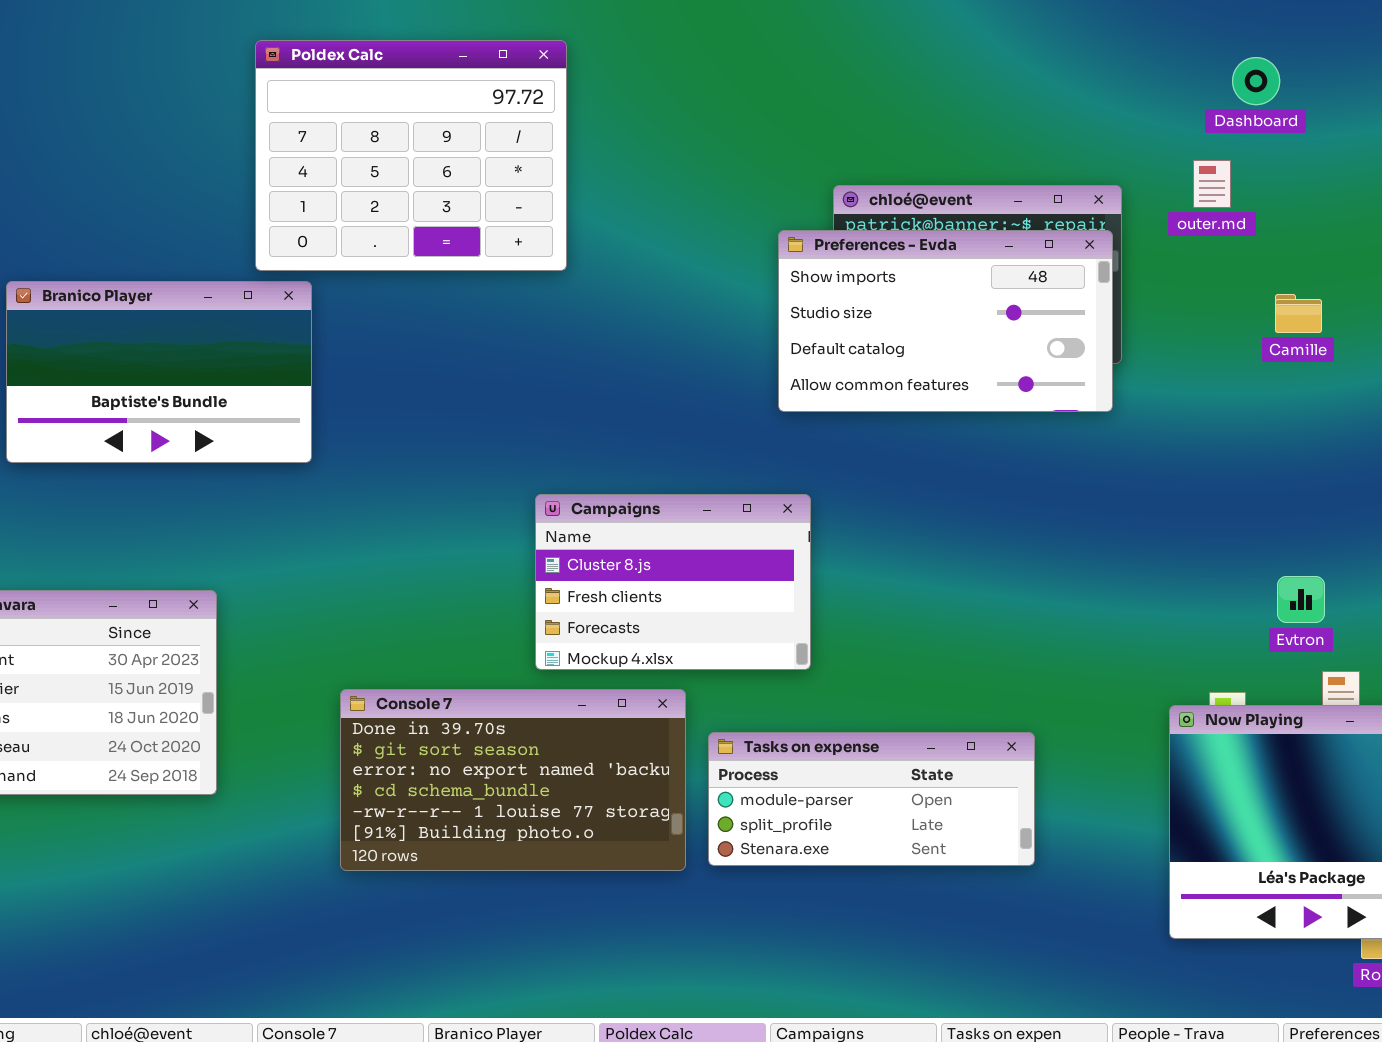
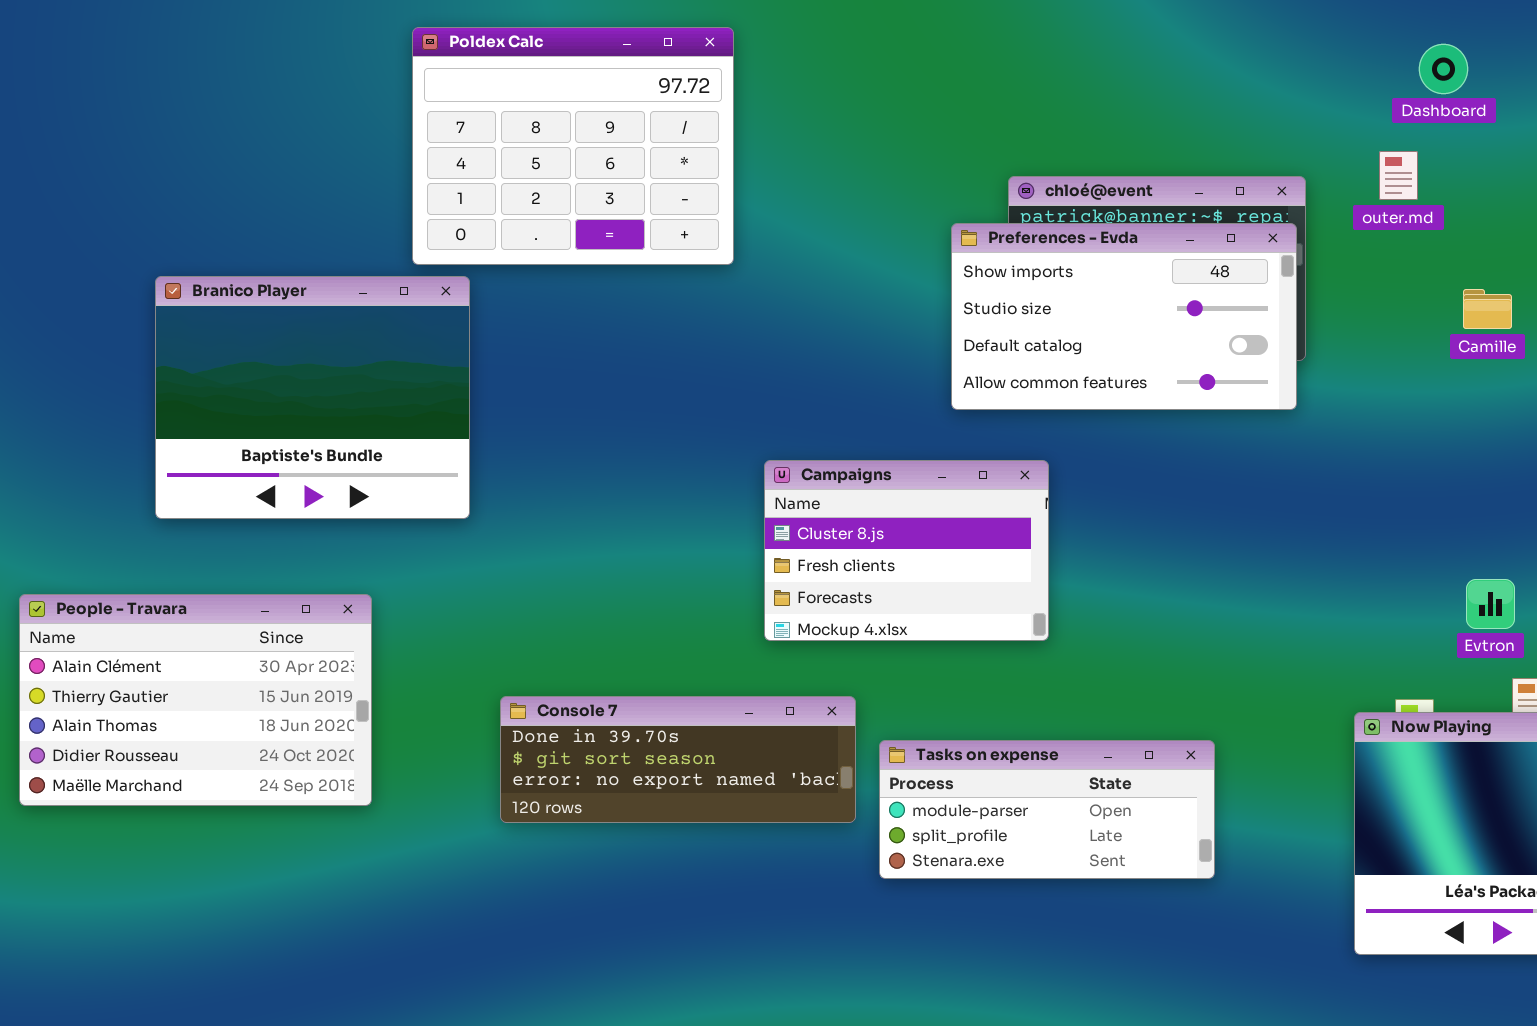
Branico Player: [6,281,312,463] -> [155,276,470,519], resized
Campaigns: [535,494,811,670] -> [764,460,1049,641], moved
Console 7: [340,689,686,871] -> [500,696,856,823], resized

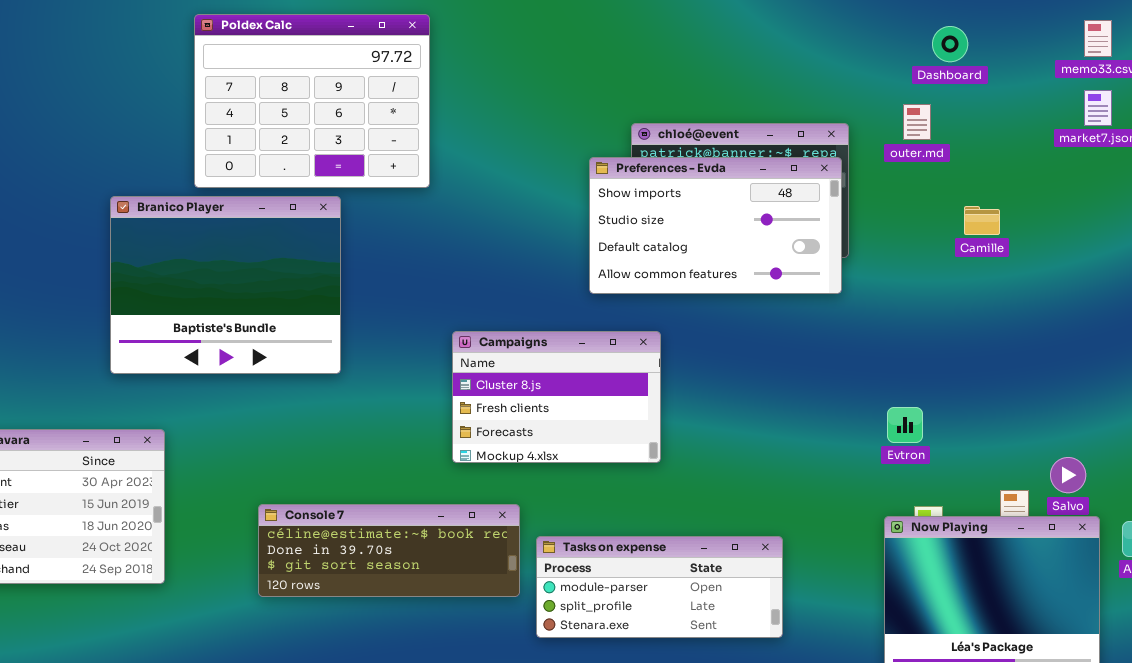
Branico Player: [155,276,470,519] -> [110,196,341,374], moved
Evtron: [1466,579,1515,629] -> [887,407,923,443], moved
Console 7: [500,696,856,823] -> [258,504,520,597], scrolled up 1 row

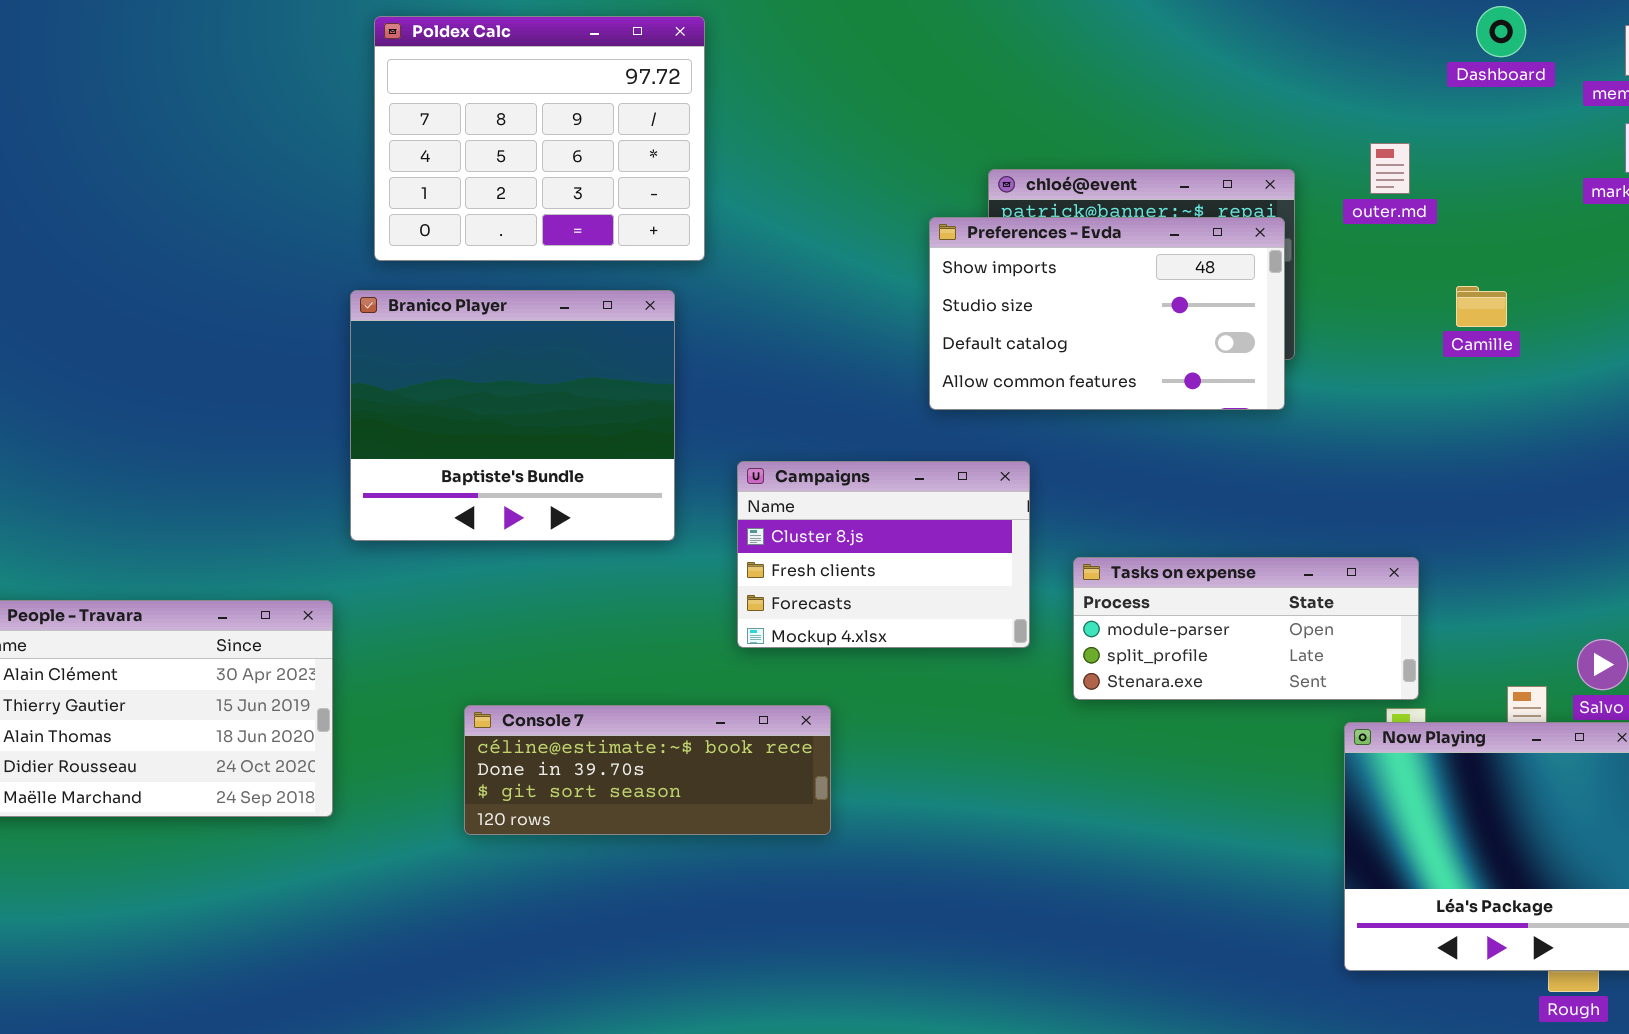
Dashboard: [932,26,968,62] -> [1476,6,1526,57], moved
Branico Player: [110,196,341,374] -> [350,290,675,541], moved
Tasks on expense: [536,536,783,638] -> [1073,557,1419,700], moved

